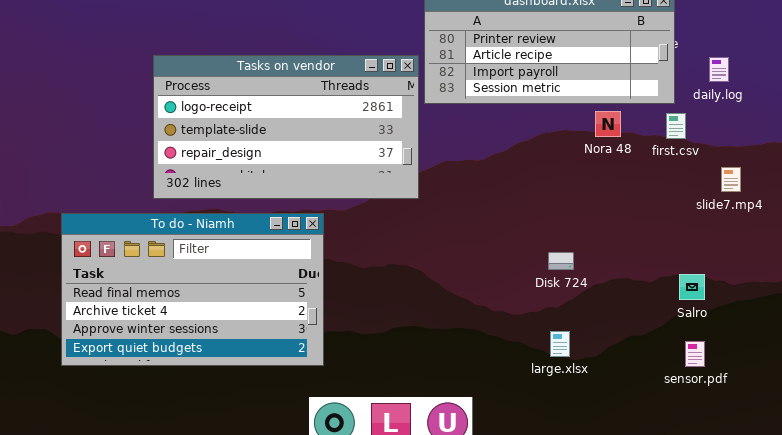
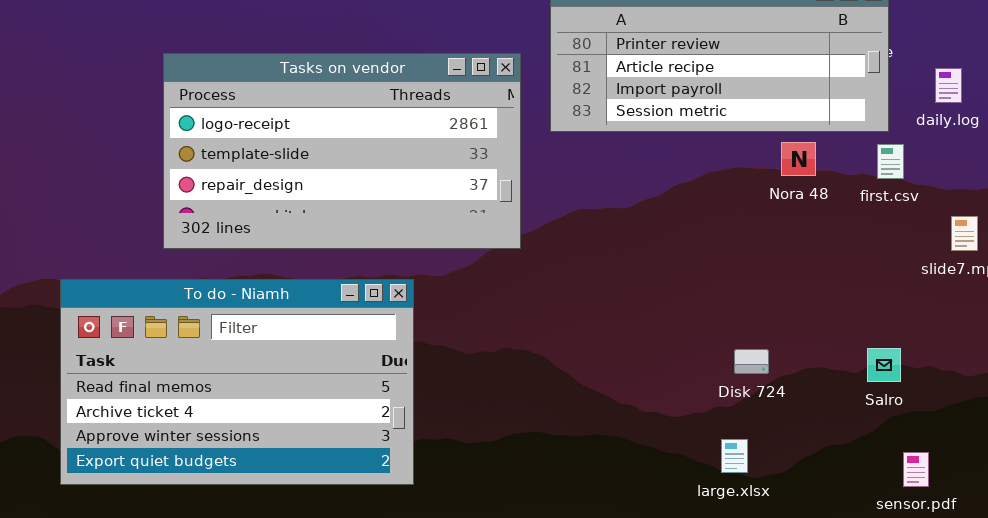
Tasks on vendor: [153,55,419,199] -> [163,53,521,249], moved
Disk 724: [548,252,574,270] -> [734,349,769,374], moved
Salro: [679,274,705,300] -> [867,348,901,382], moved

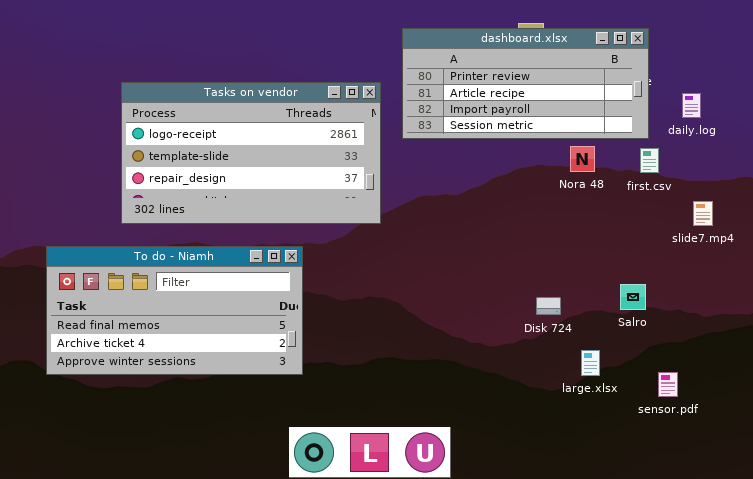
To do - Niamh: [60,279,414,485] -> [46,246,303,375], resized
Salro: [867,348,901,382] -> [620,284,646,310], moved
large.xlsx: [721,439,748,473] -> [581,350,600,376], moved

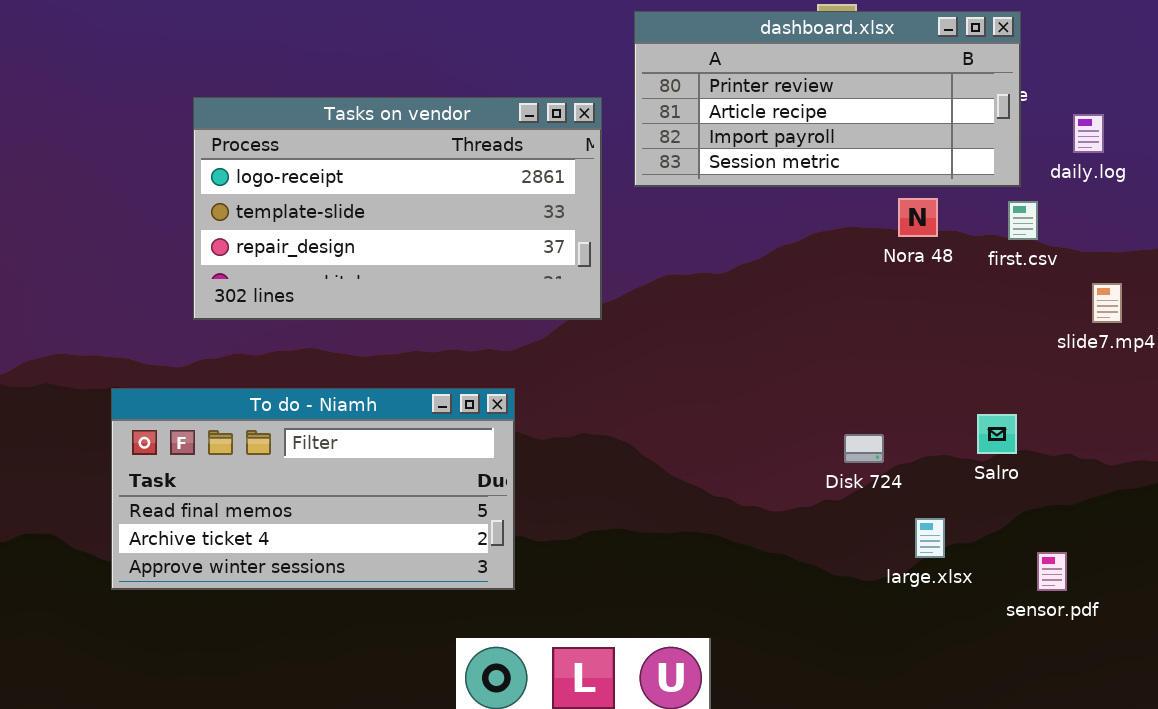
To do - Niamh: [46,246,303,375] -> [111,388,515,590], moved

